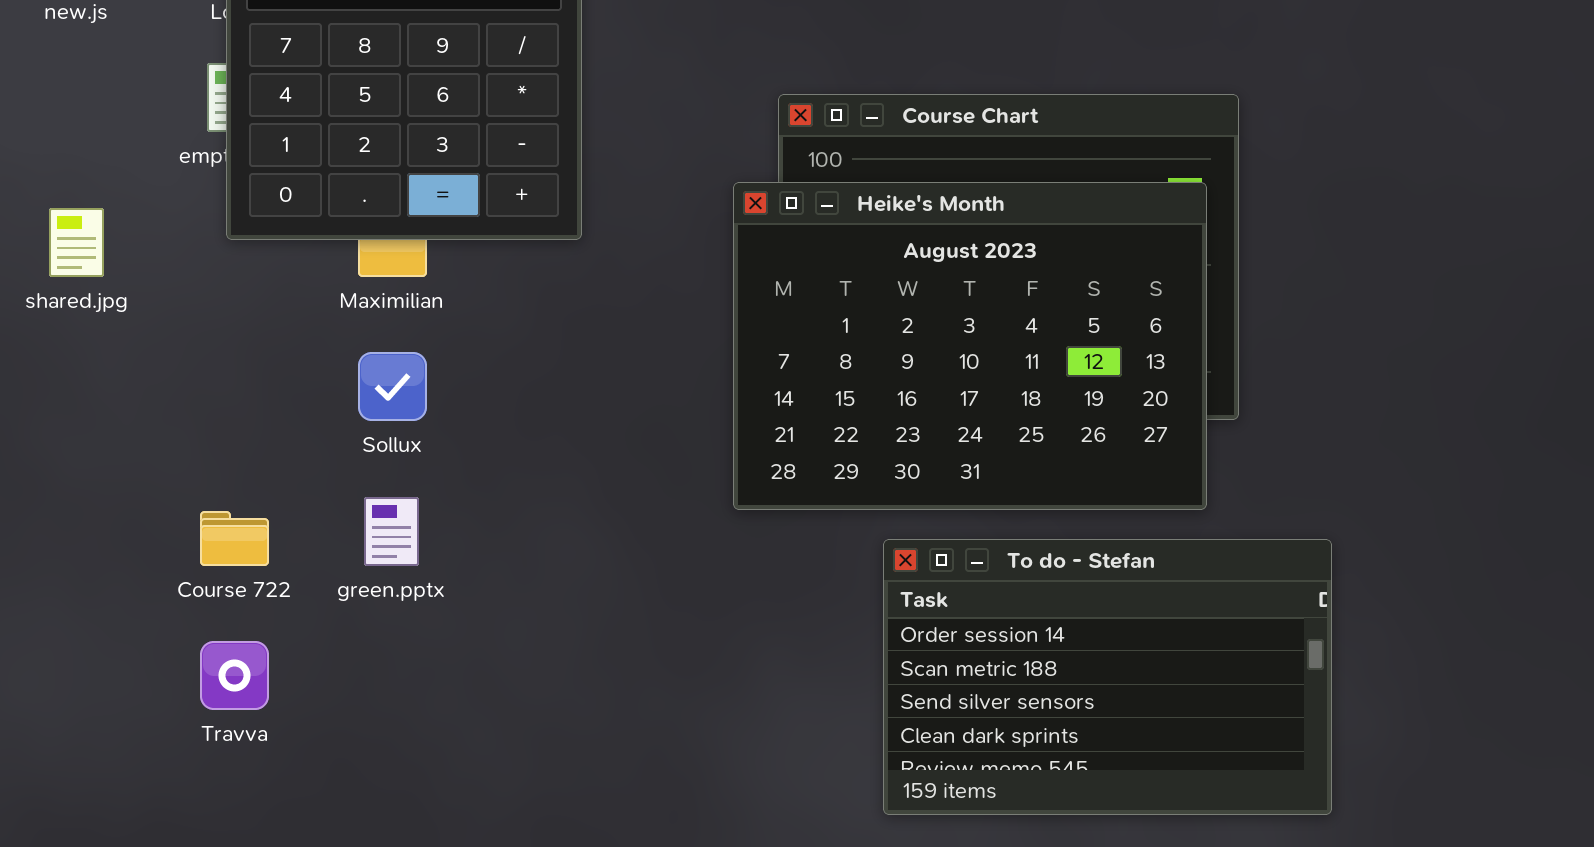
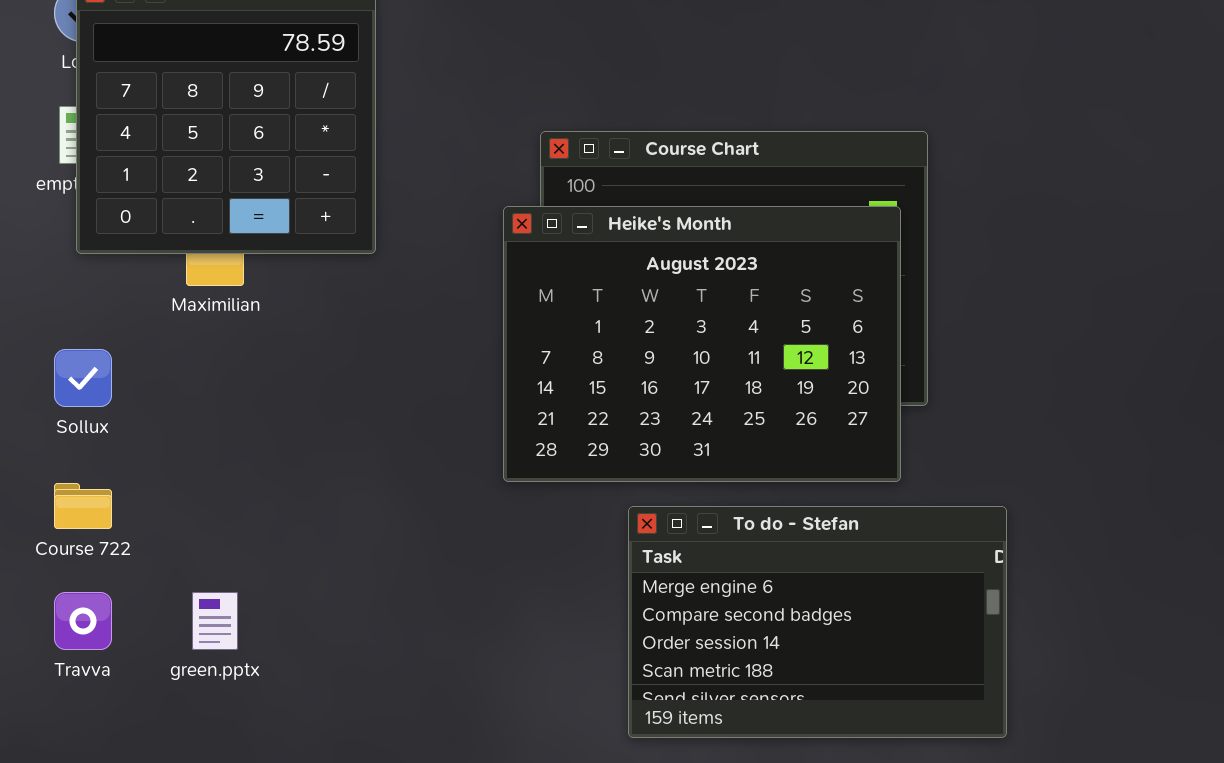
Sollux: [358,352,427,421] -> [54,349,112,407], moved
green.pptx: [364,497,419,566] -> [192,592,238,650], moved
To do - Stefan: [883,539,1332,815] -> [628,506,1007,738], scrolled up 2 rows

